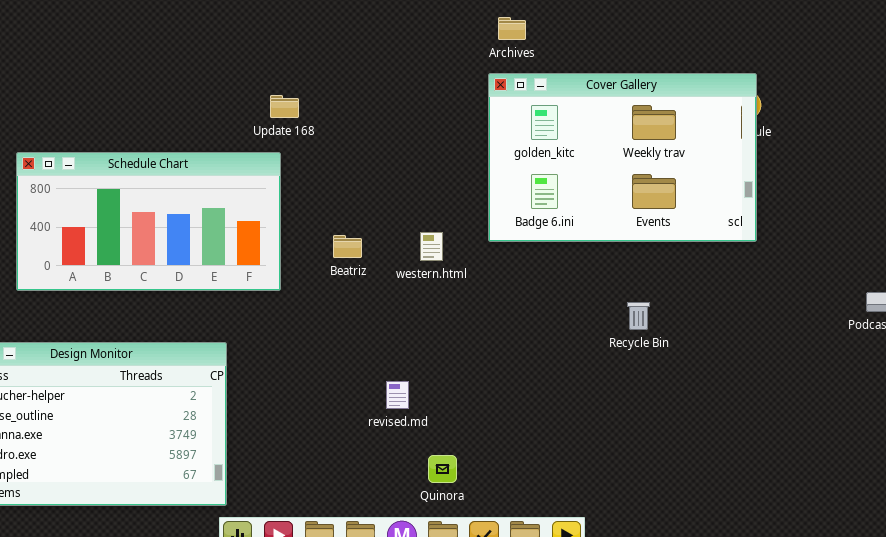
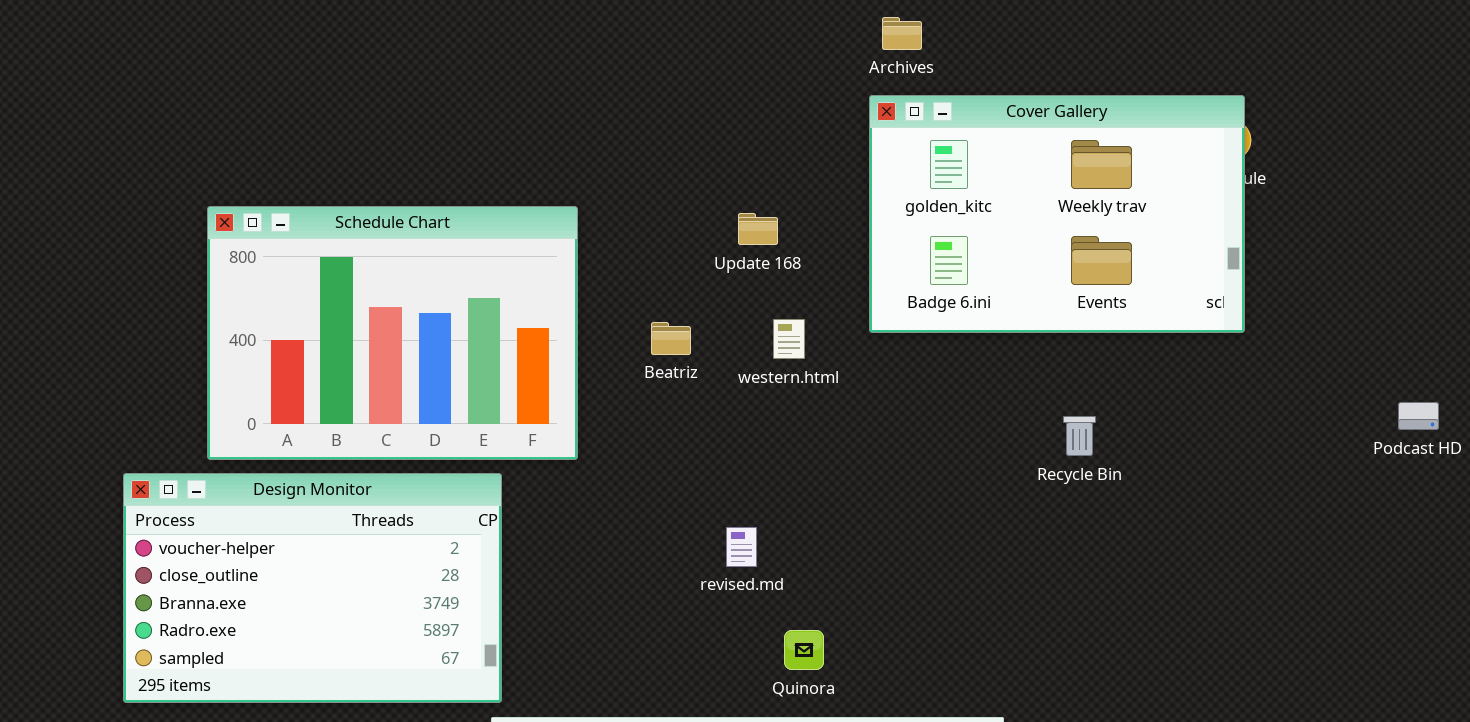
Update 168: [270,95,299,118] -> [738,213,778,245], moved
Schedule Chart: [16,152,281,291] -> [207,206,578,460], resized

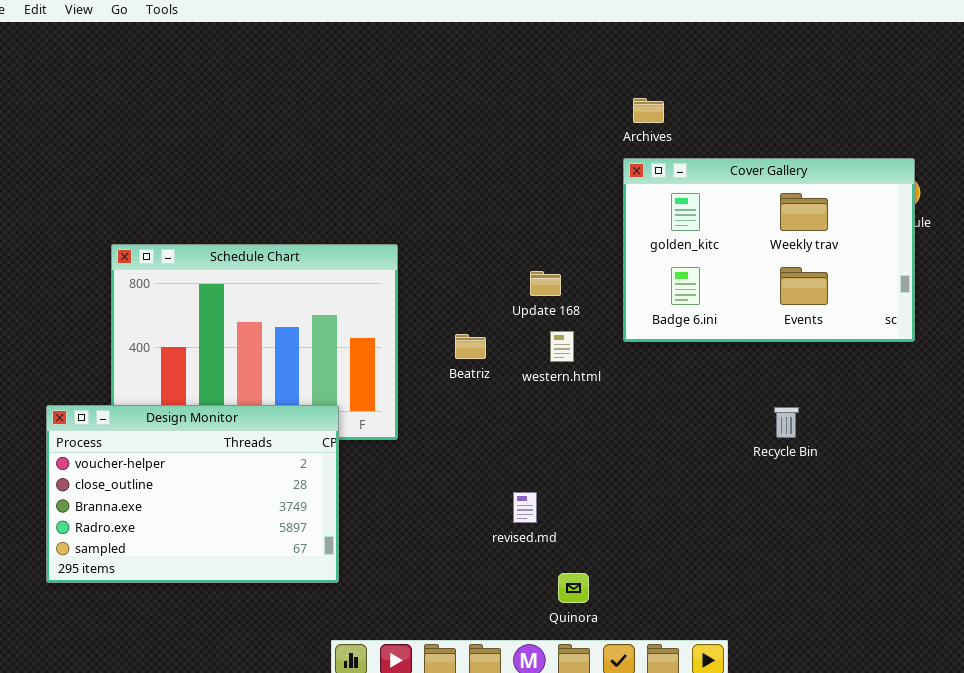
Update 168: [738,213,778,245] -> [530,271,561,296], moved
Design Monitor: [123,473,502,703] -> [46,405,339,583], moved

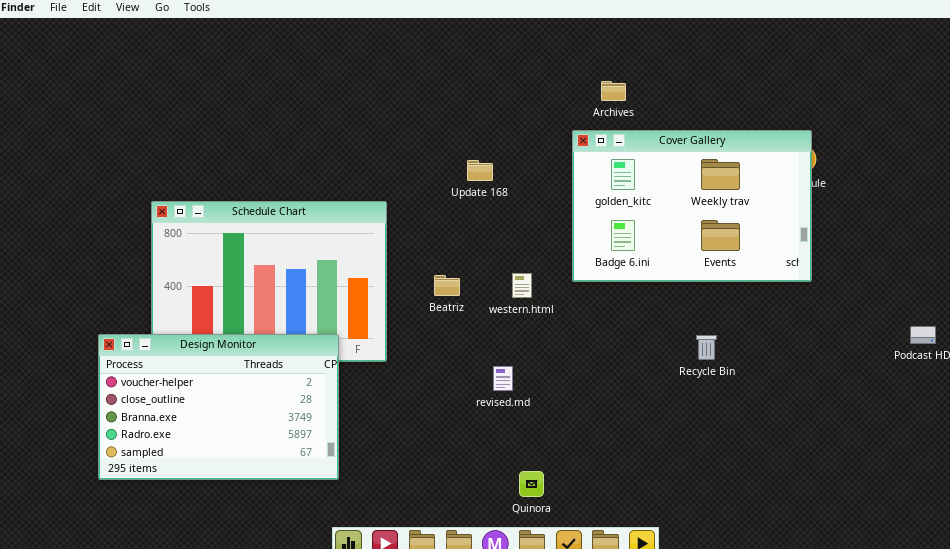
Archives: [633,98,664,123] -> [601,81,626,101], moved
Update 168: [530,271,561,296] -> [467,160,493,181], moved
revised.md: [513,492,537,523] -> [493,366,513,391], moved

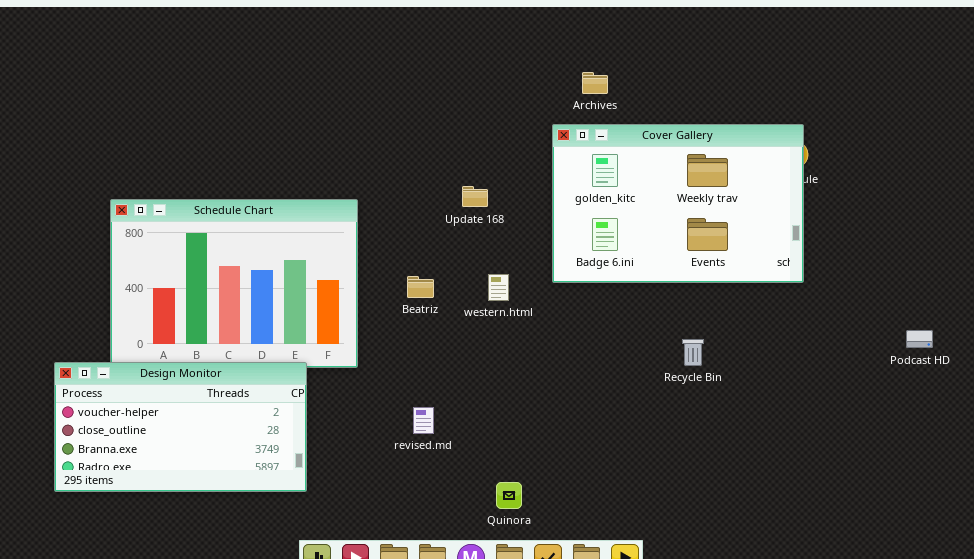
Update 168: [467,160,493,181] -> [462,186,488,207], moved
Design Monitor: [98,334,339,480] -> [54,362,307,492], resized
revised.md: [493,366,513,391] -> [413,407,434,434], moved

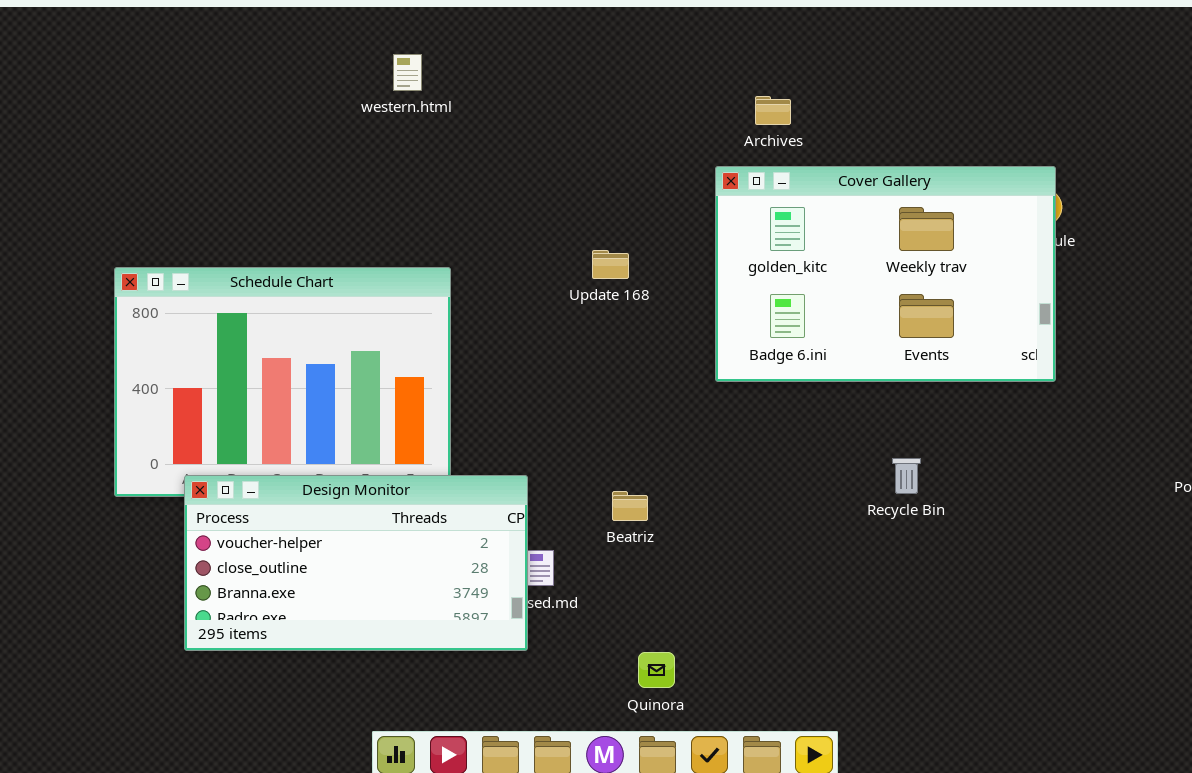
western.html: [488,274,509,301] -> [393,54,422,91], moved
Beatriz: [407,276,434,298] -> [612,491,648,521], moved
Design Monitor: [54,362,307,492] -> [184,475,528,651], moved

